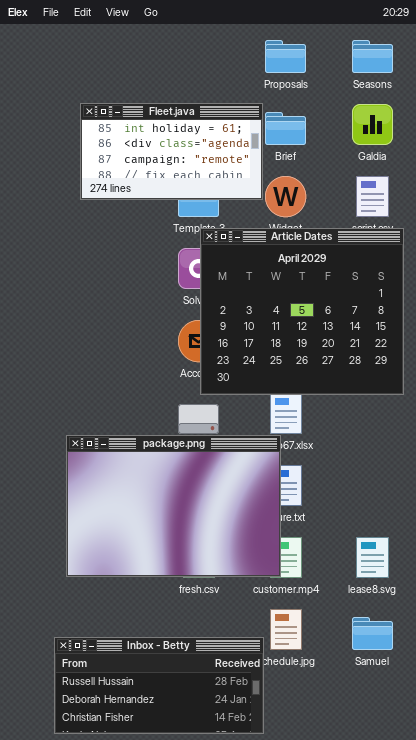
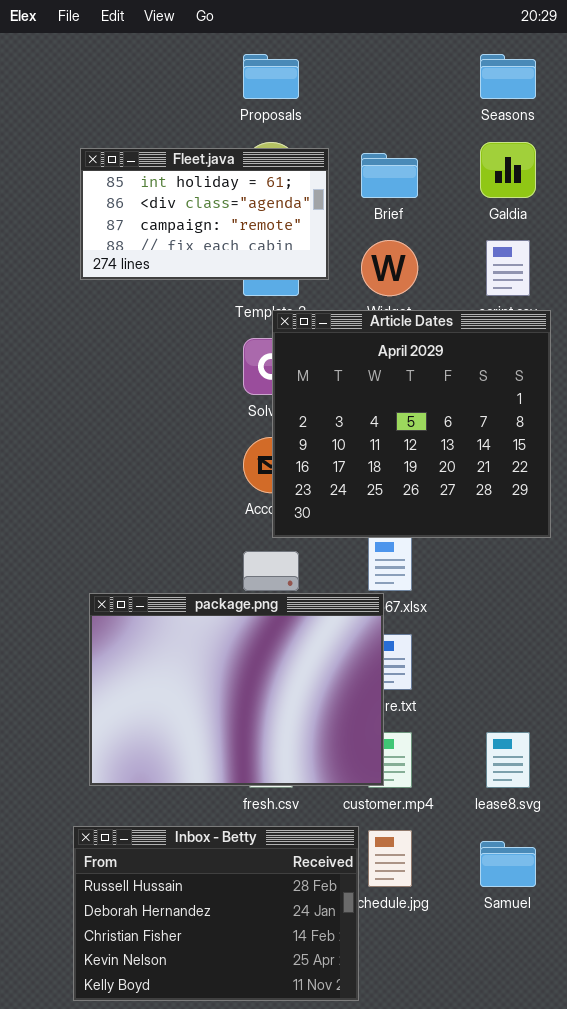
Proposals: [265,40,306,73] -> [243,54,299,99], moved
Fleet.java: [80,103,263,200] -> [80,148,329,280], moved
Inbox - Betty: [54,637,264,734] -> [73,826,359,1001], resized

